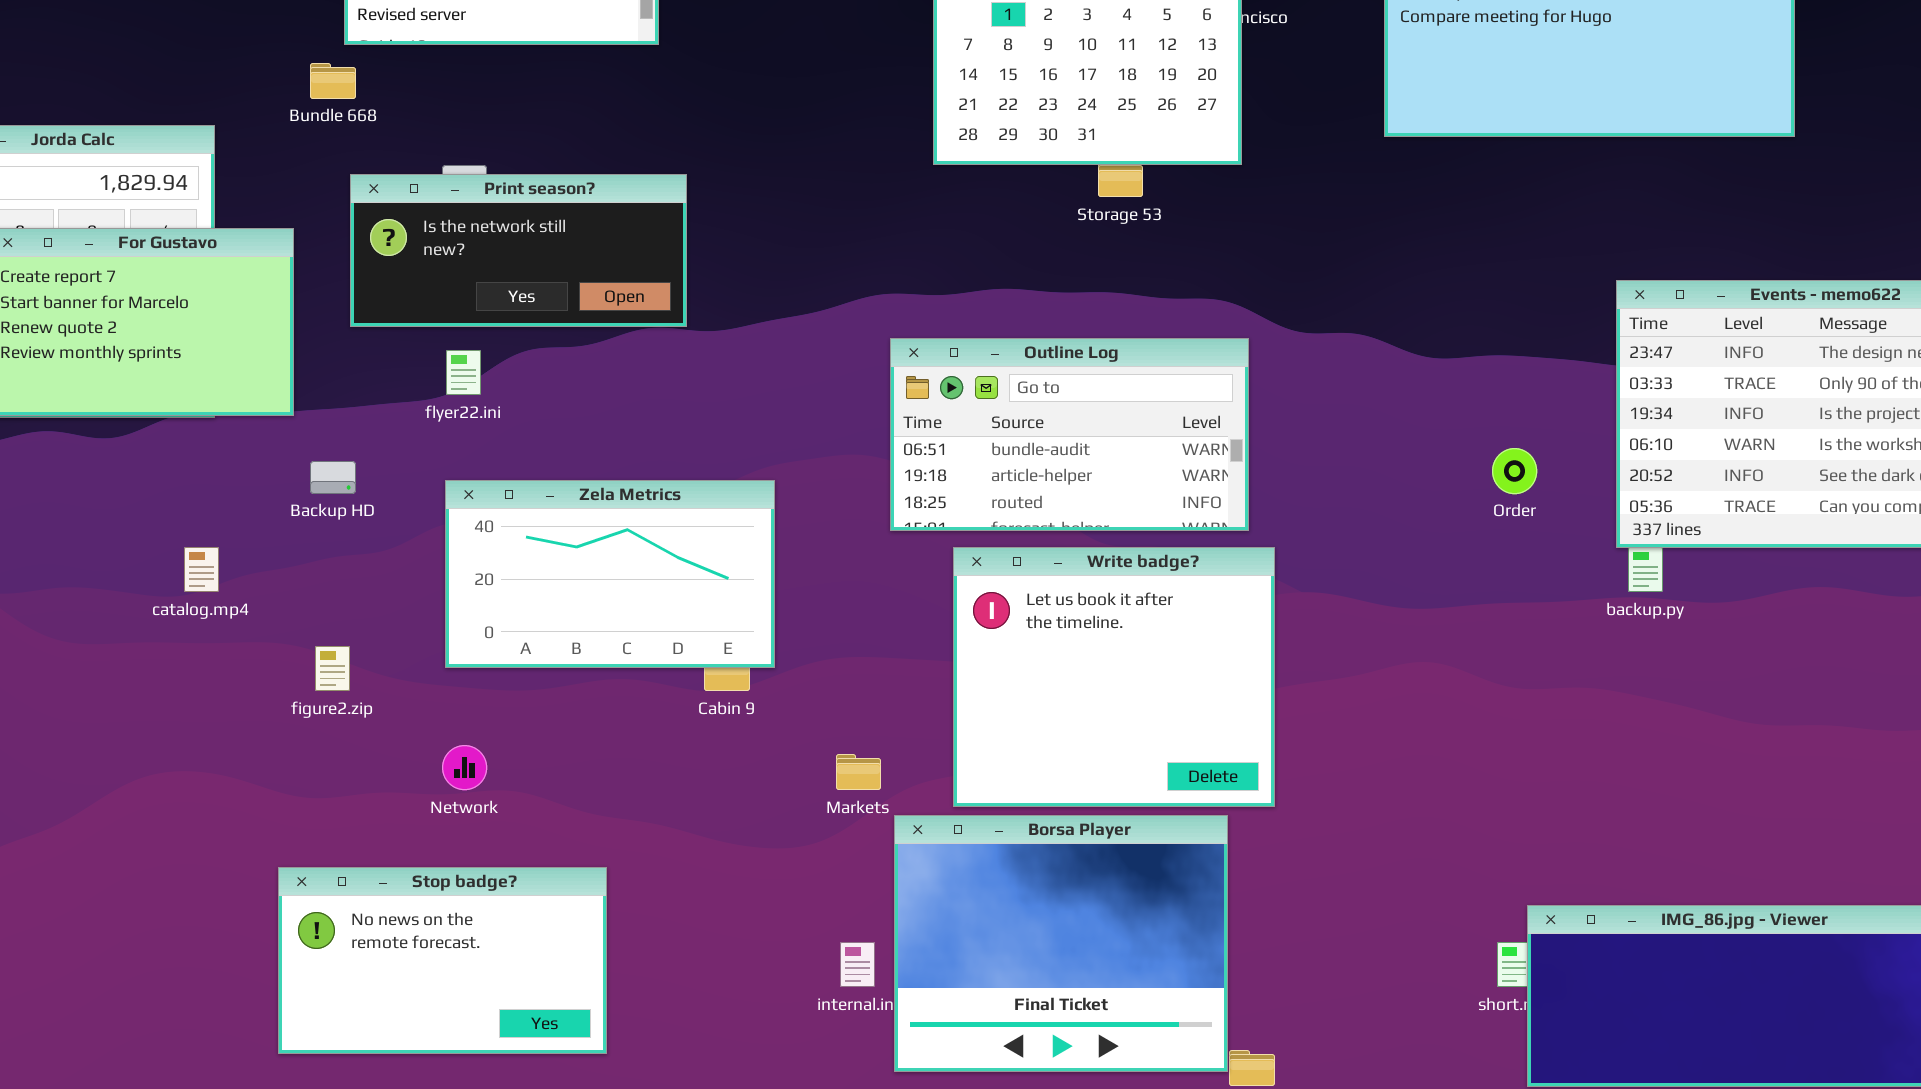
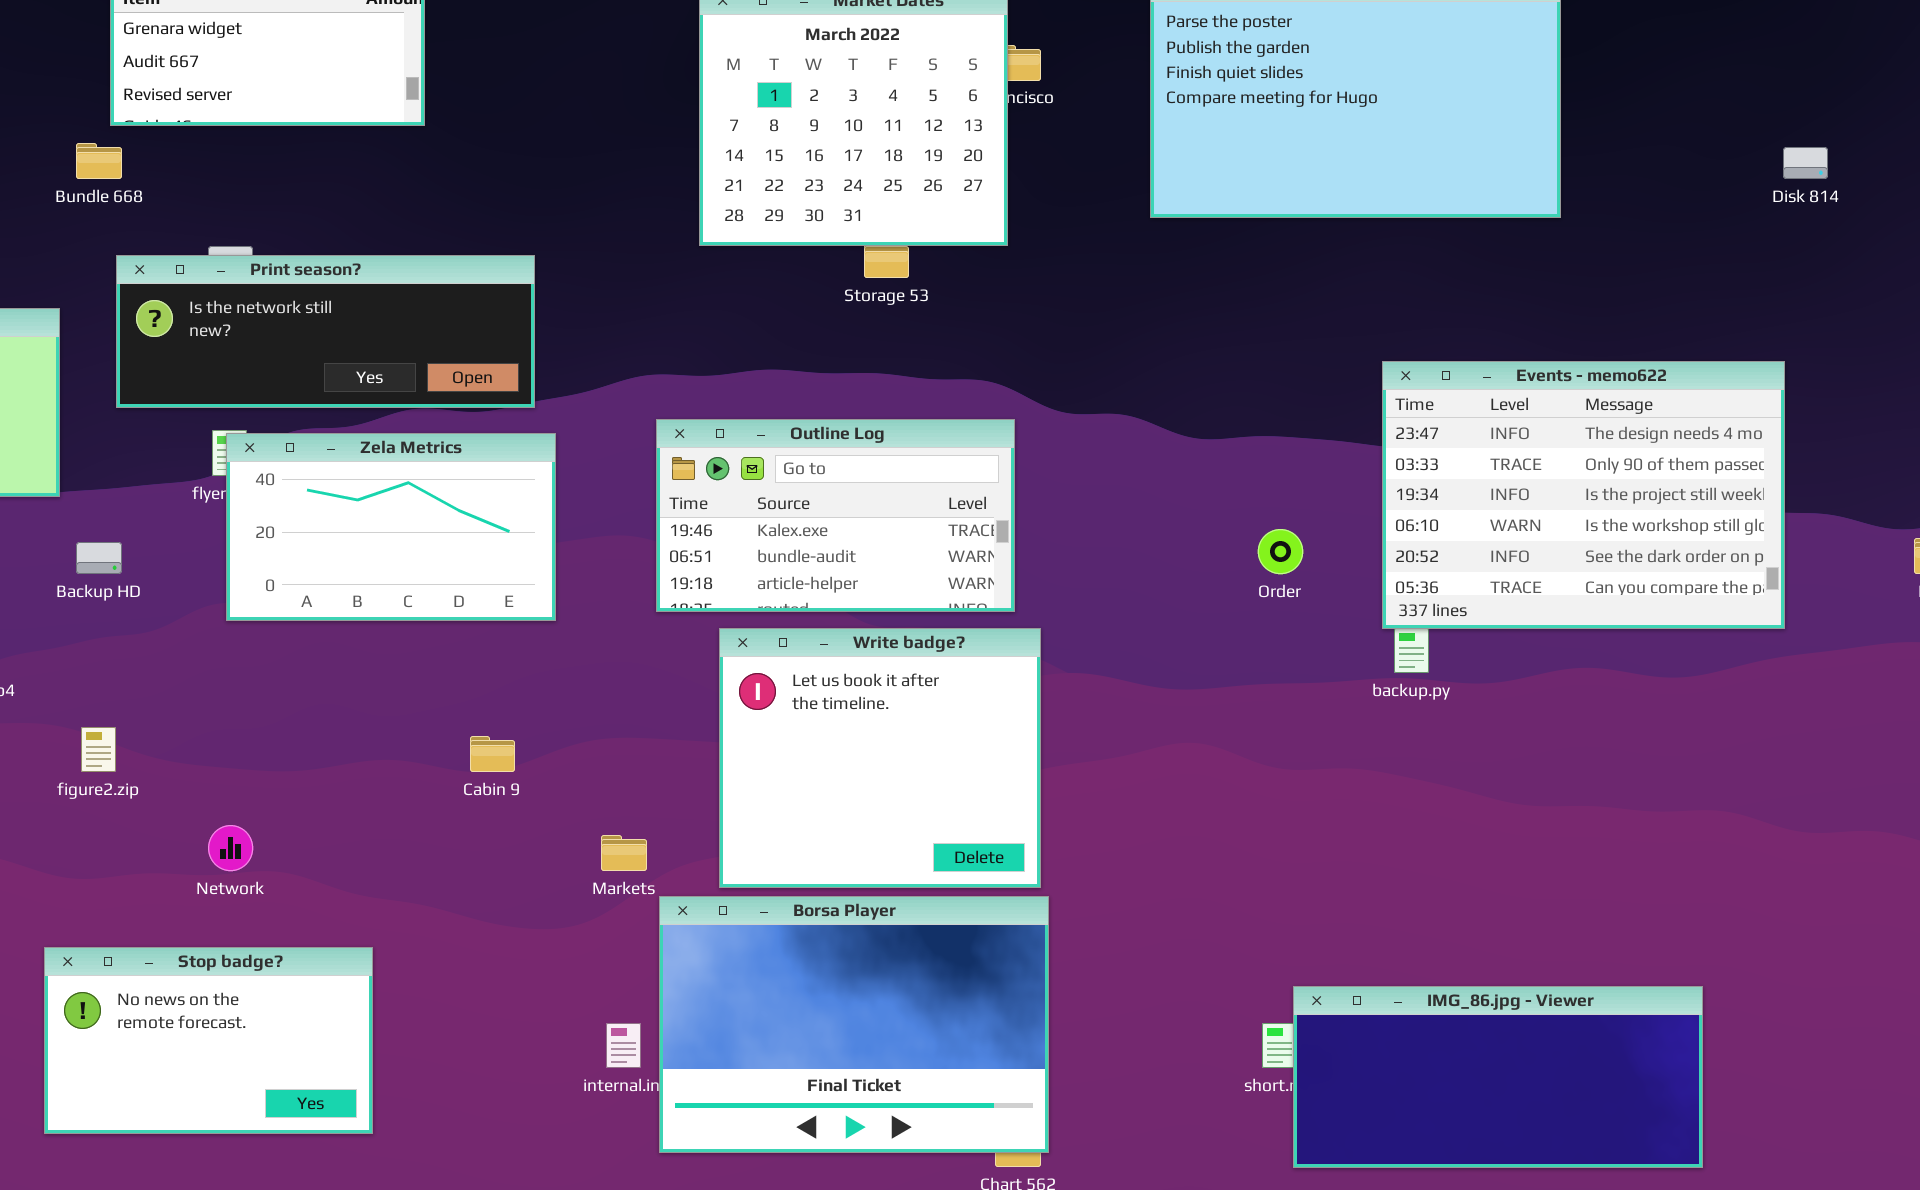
Print season?: [350,174,687,327] -> [116,255,535,408], resized
Outline Log: [890,338,1249,531] -> [656,419,1015,612], scrolled up 1 row
Zela Metrics: [445,480,775,668] -> [226,433,556,621], moved
Borsa Player: [894,815,1228,1072] -> [659,896,1049,1153], resized

